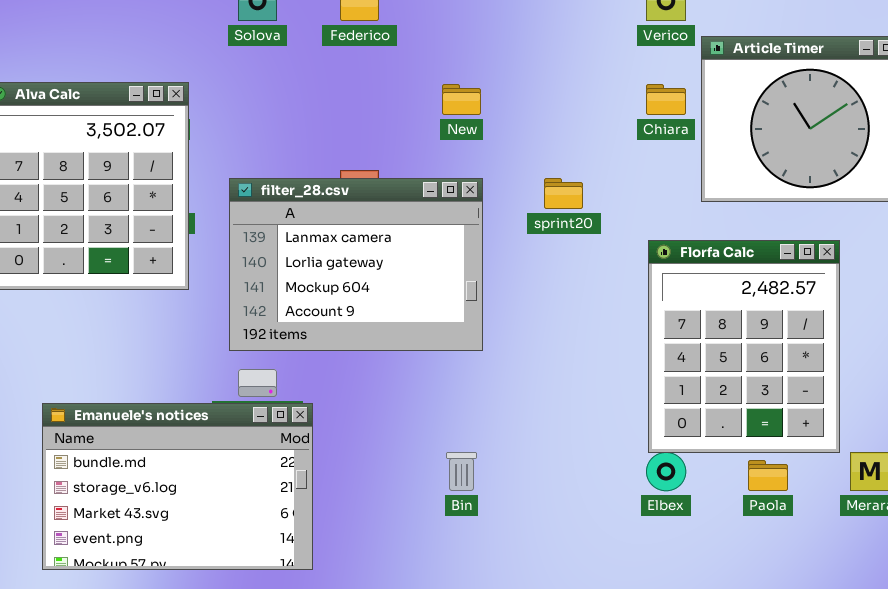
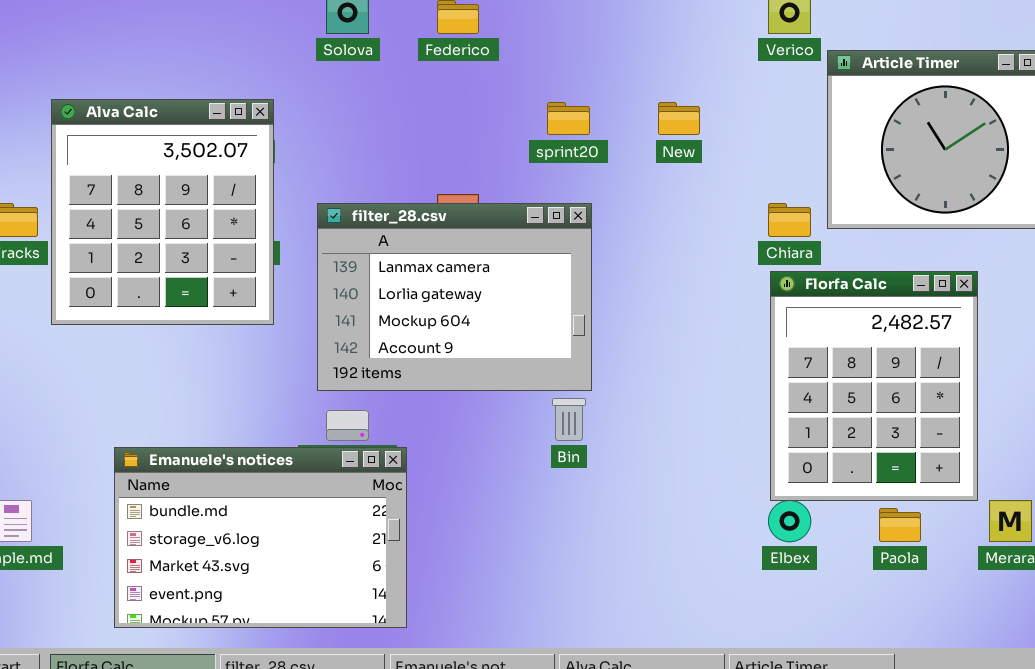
New: [442,84,481,115] -> [658,102,700,135], moved
Chiara: [646,84,686,115] -> [768,203,811,237], moved
sprint20: [544,178,583,209] -> [547,102,590,135], moved
Bin: [446,452,477,491] -> [552,398,586,441], moved

